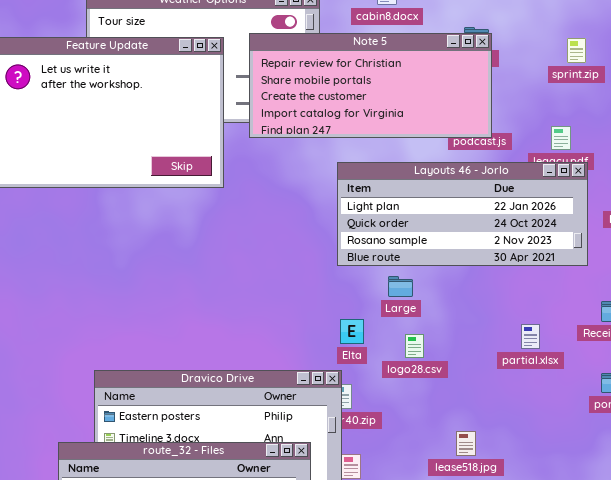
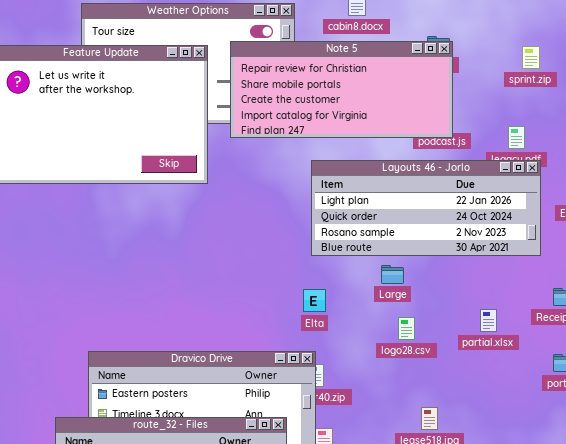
Large: [388,276,413,297] -> [381,265,404,284], moved
Elta: [340,319,364,344] -> [303,289,326,312], moved
logo28.csv: [405,334,424,358] -> [398,317,415,340], moved

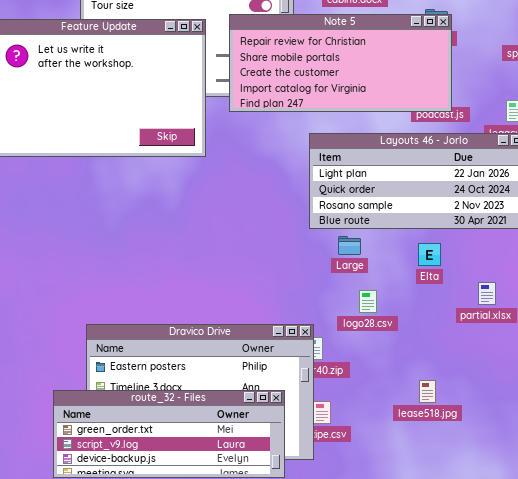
Large: [381,265,404,284] -> [338,236,361,255], moved
Elta: [303,289,326,312] -> [418,243,441,266], moved
logo28.csv: [398,317,415,340] -> [359,290,377,313], moved

